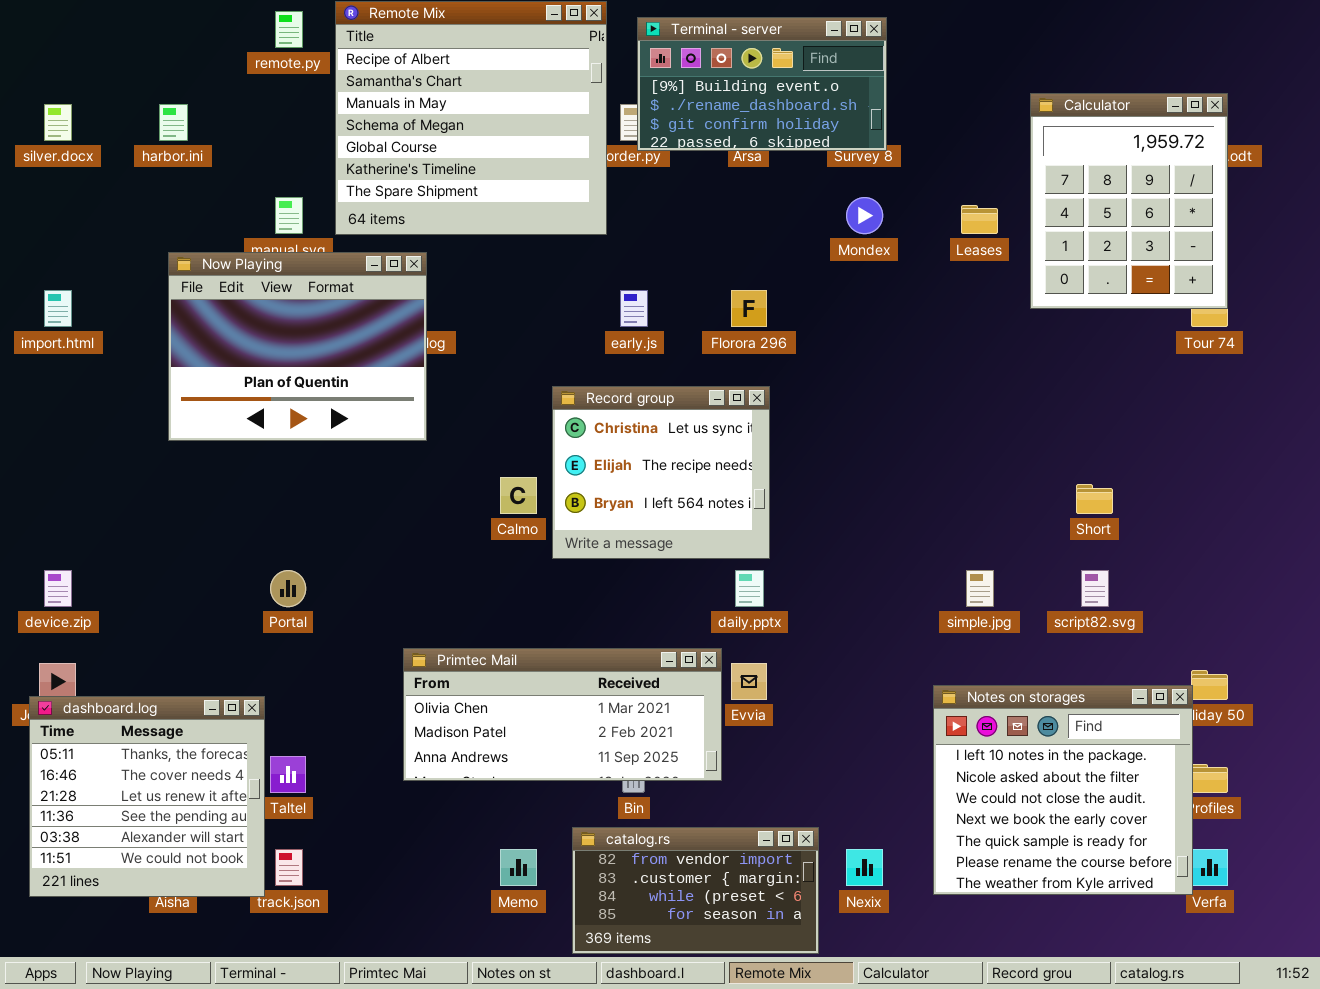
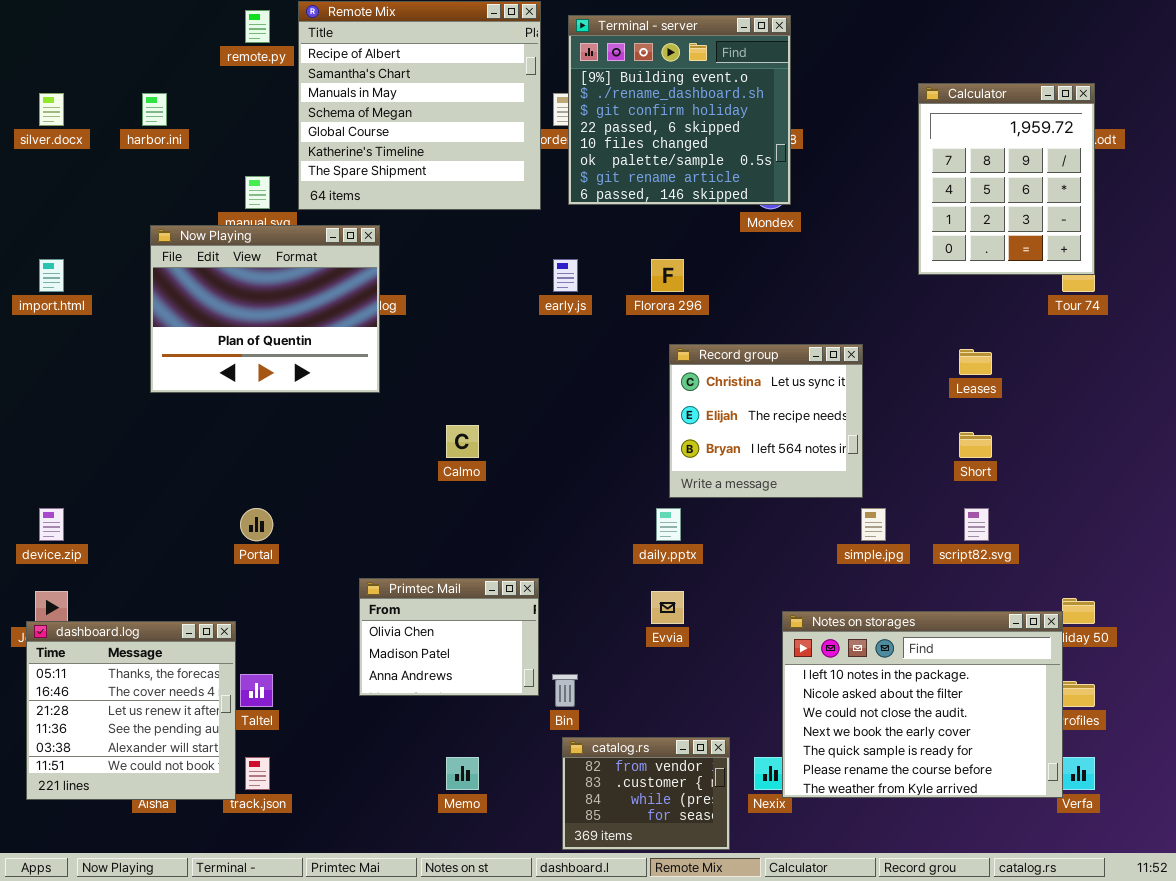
Terminal - server: [637,17,887,151] -> [568,15,791,205], resized
Leases: [961,205,998,234] -> [959,349,992,375], moved
Record group: [552,386,770,559] -> [669,344,863,498], moved
Primtec Mail: [403,648,722,781] -> [359,578,539,696], resized
Notes on storages: [933,685,1193,895] -> [782,611,1063,798], resized
catalog.rs: [572,827,819,954] -> [562,737,730,850], resized

